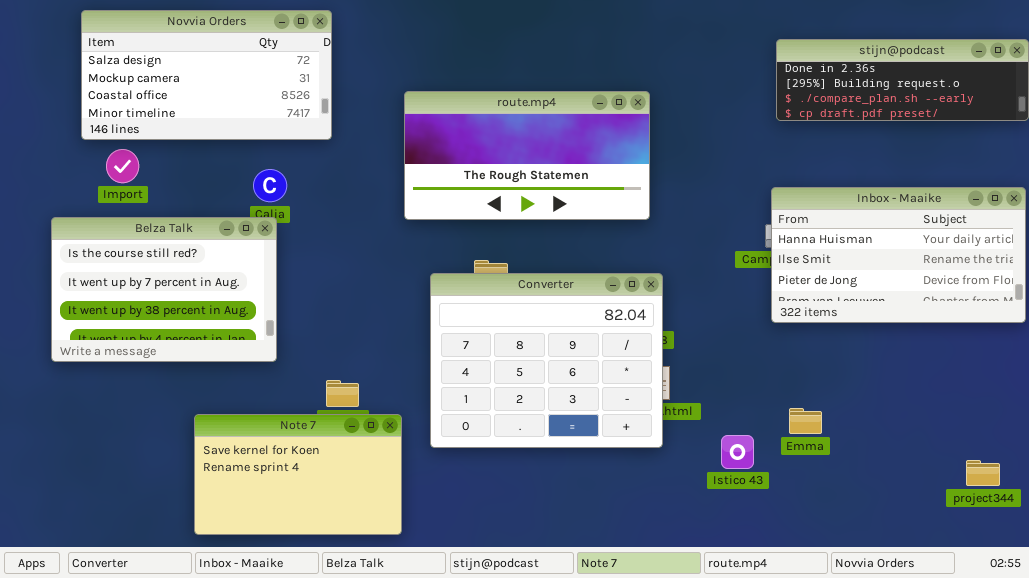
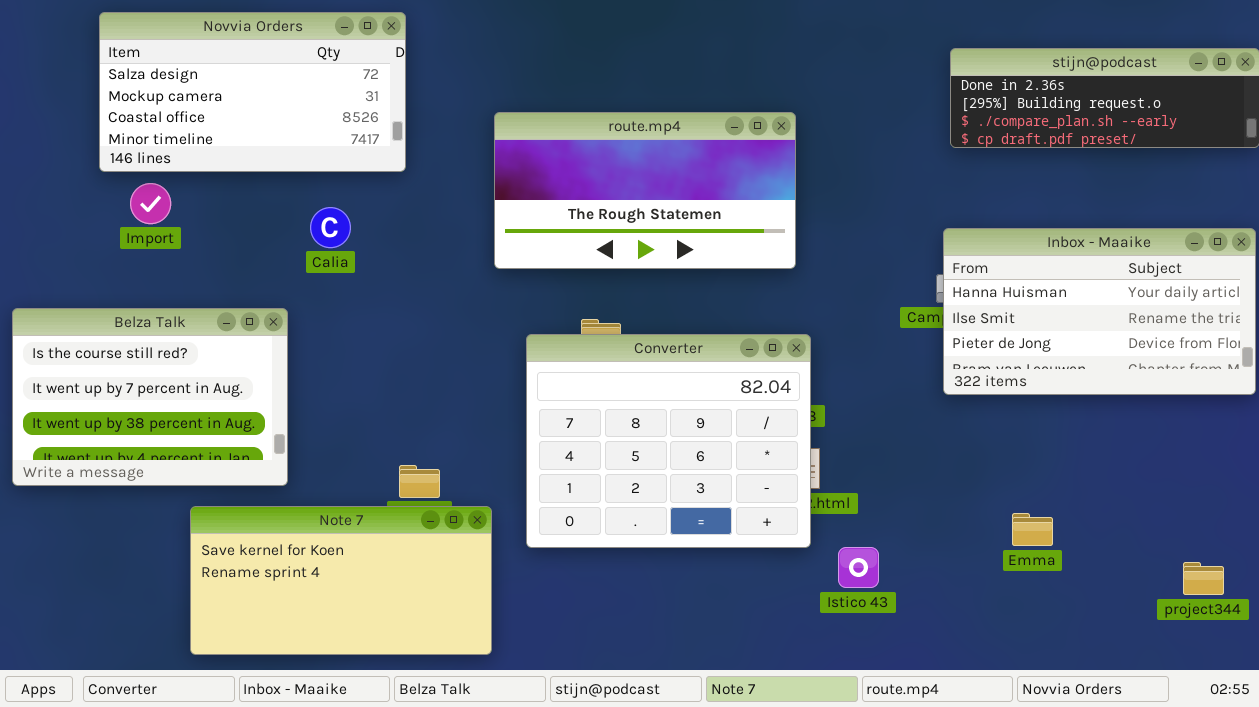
Belza Talk: [51,217,277,362] -> [12,308,288,486], moved
Emma: [789,408,822,434] -> [1012,513,1053,546], moved
Note 7: [194,414,402,535] -> [190,506,492,655], resized
Istico 43: [721,435,754,469] -> [838,547,879,588], moved

